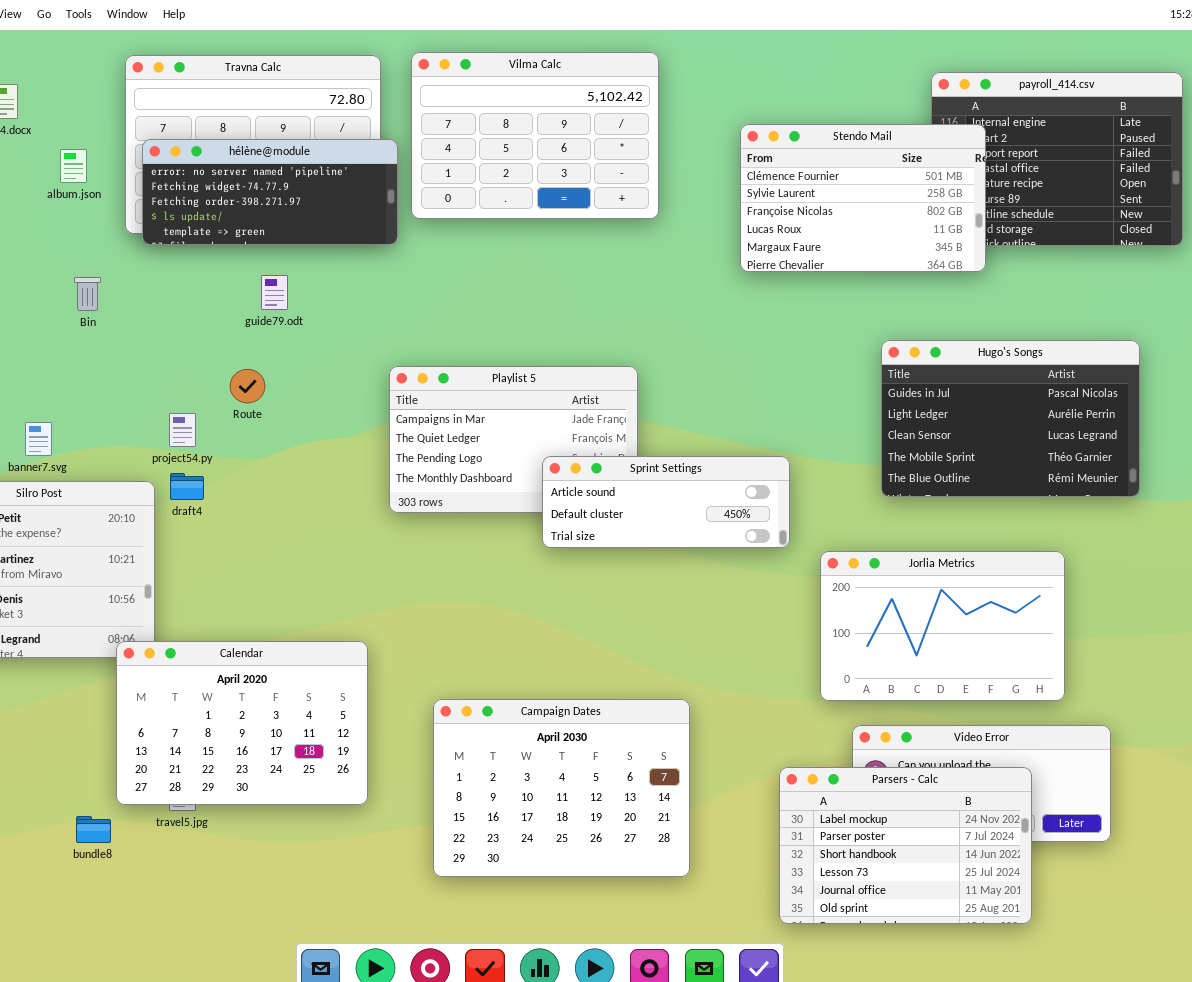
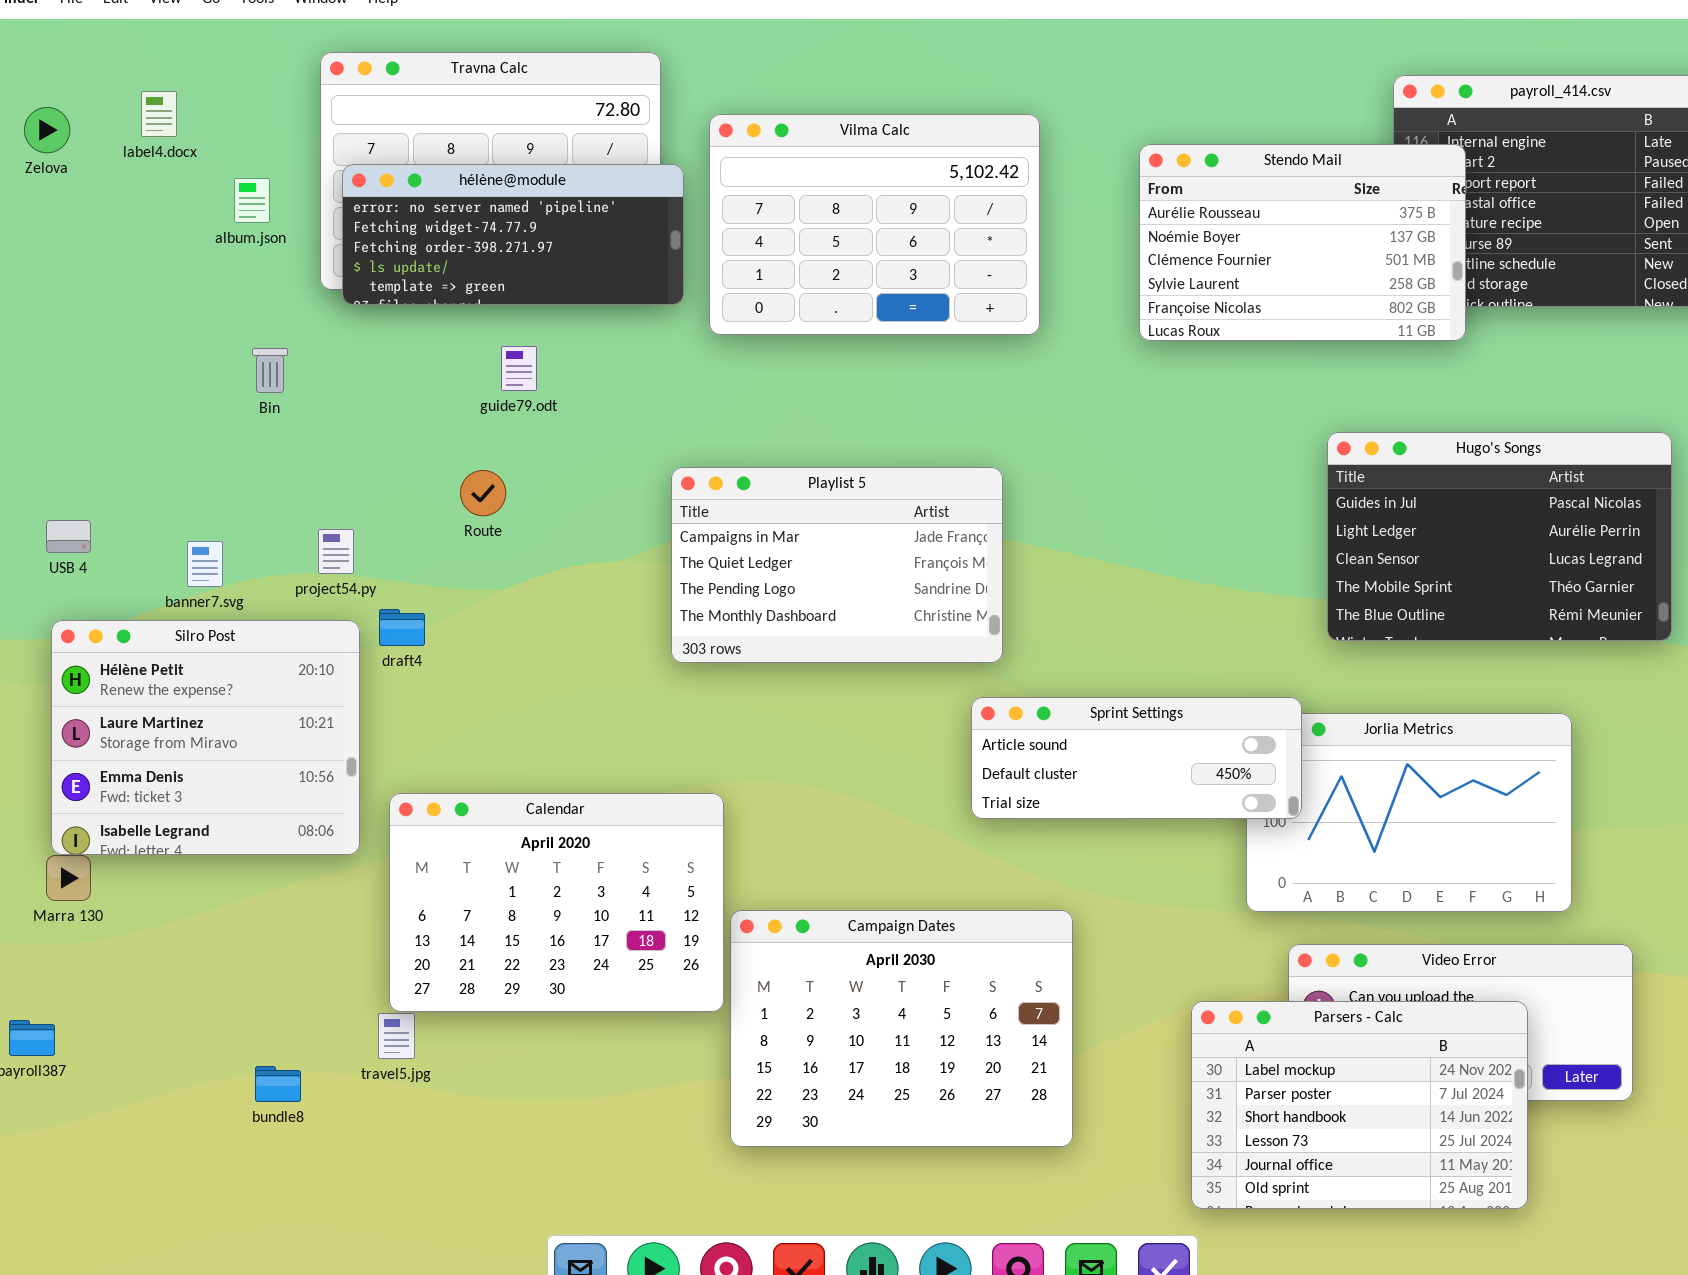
Vilma Calc: [411,52,659,219] -> [709,114,1040,335], moved
Stendo Mail: [740,124,986,272] -> [1139,144,1466,341], scrolled up 2 rows
project54.py: [169,413,196,447] -> [318,529,354,574], moved
Sprint Settings: [542,456,790,548] -> [971,697,1302,819], moved
Calendar: [116,641,368,805] -> [389,793,724,1012], moved

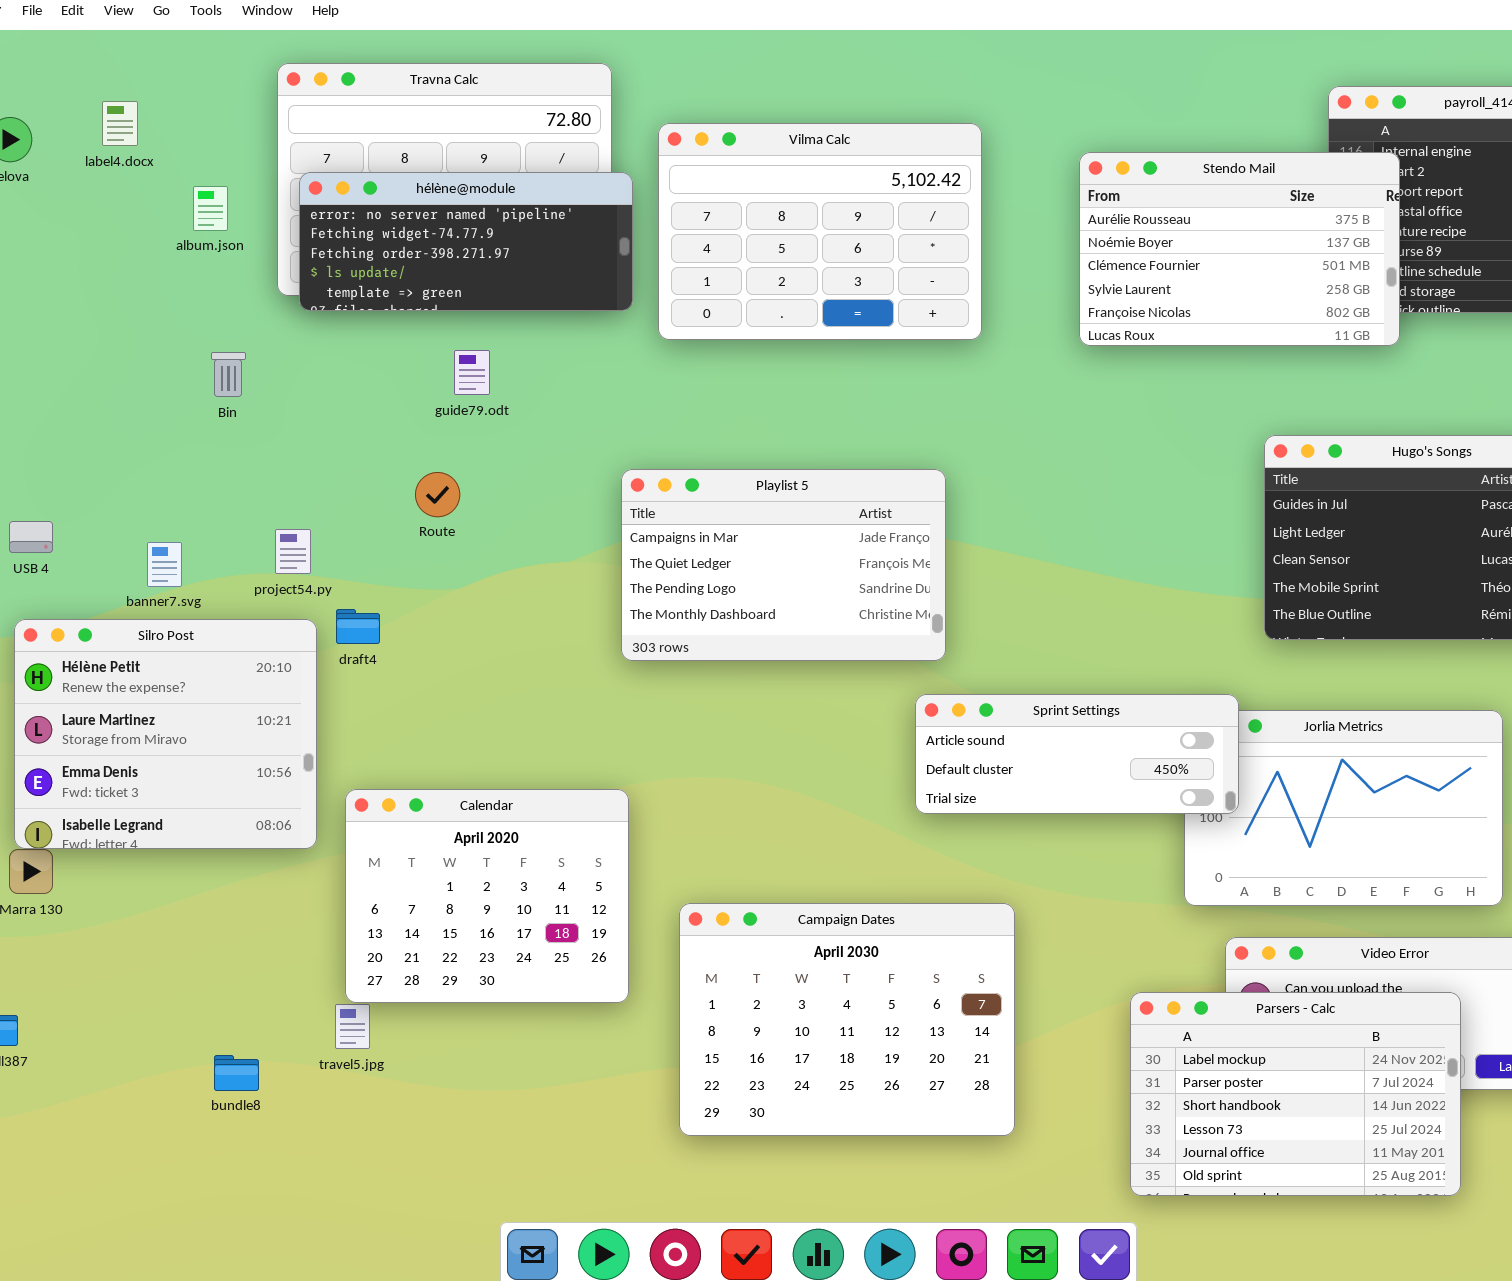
Calendar: [389,793,724,1012] -> [345,789,629,1003], resized

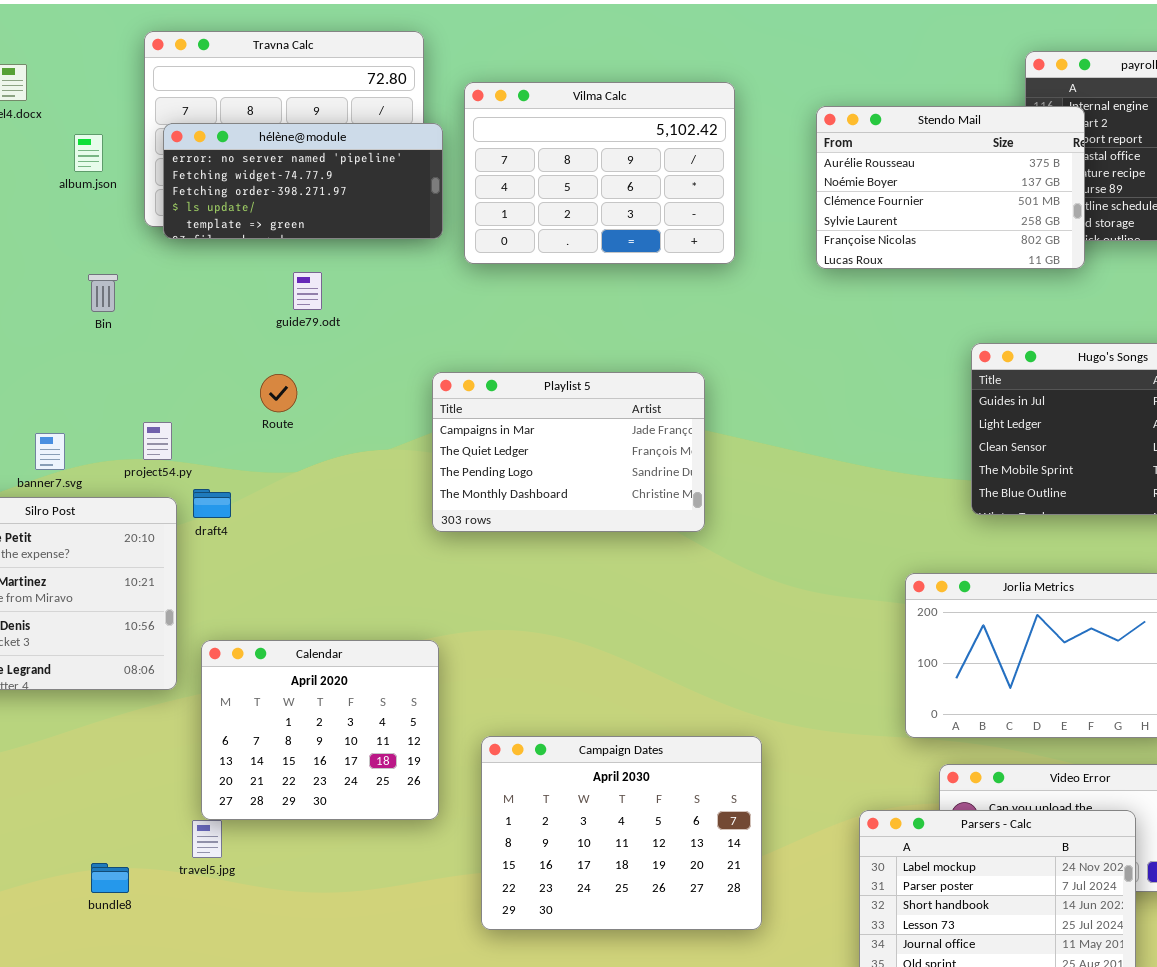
Sprint Settings: [915,694,1239,814] -> none, closed

